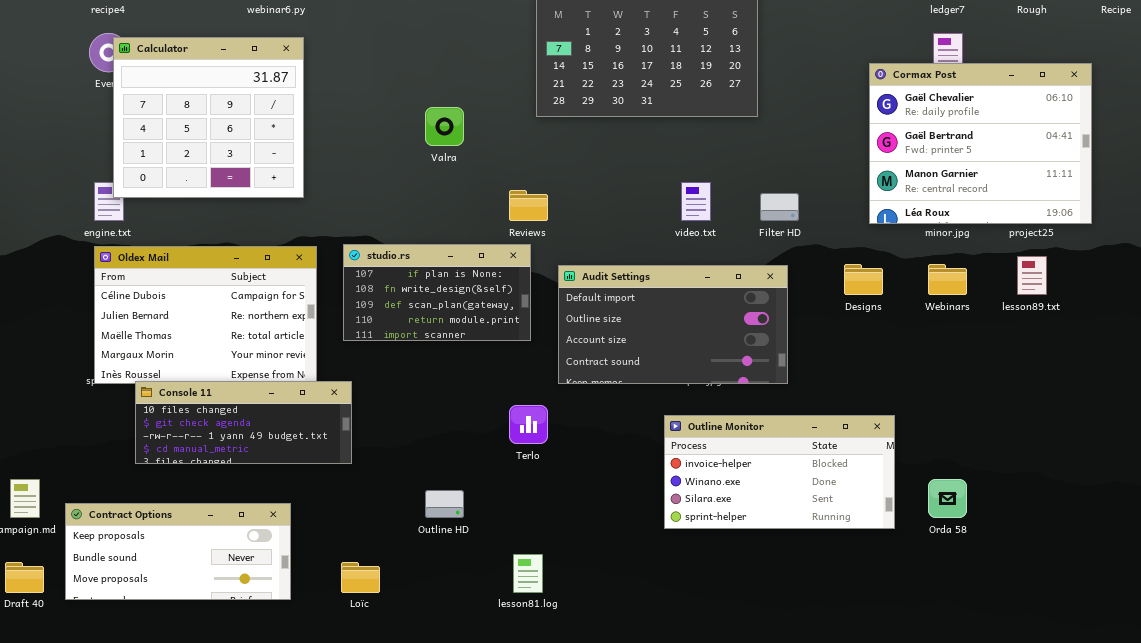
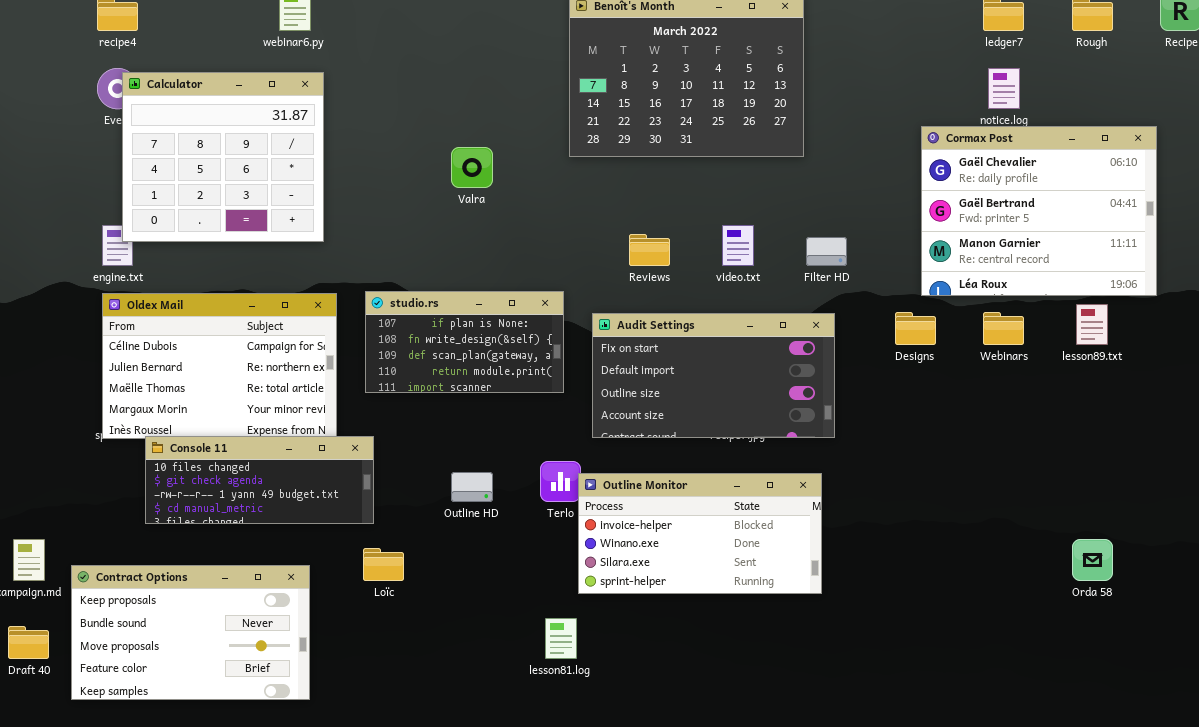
Cormax Post: [869,63,1092,224] -> [921,126,1157,296], moved
Reviews: [509,190,548,221] -> [629,234,670,266], moved
Audit Settings: [558,265,788,384] -> [592,313,835,438], scrolled up 1 row
Outline Monitor: [664,415,895,529] -> [578,473,822,594], moved
Orda 58: [928,479,967,518] -> [1072,539,1113,581], moved
Outline HD: [425,490,464,518] -> [451,472,493,502], moved
Contract Options: [65,503,291,600] -> [71,565,310,700], resized
Loïc: [341,562,380,593] -> [363,548,404,581], moved

